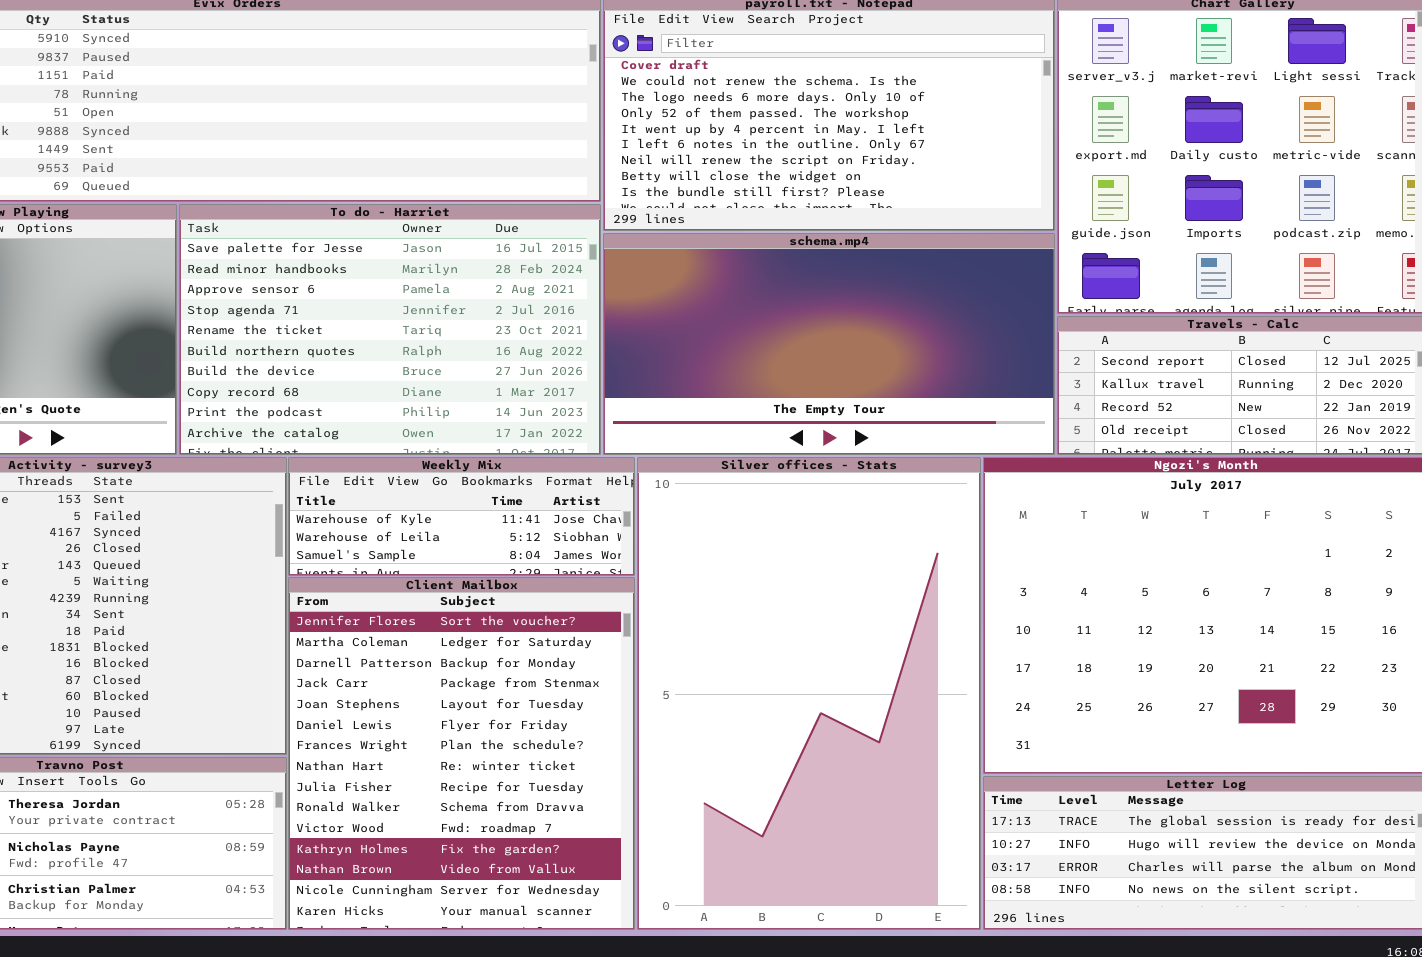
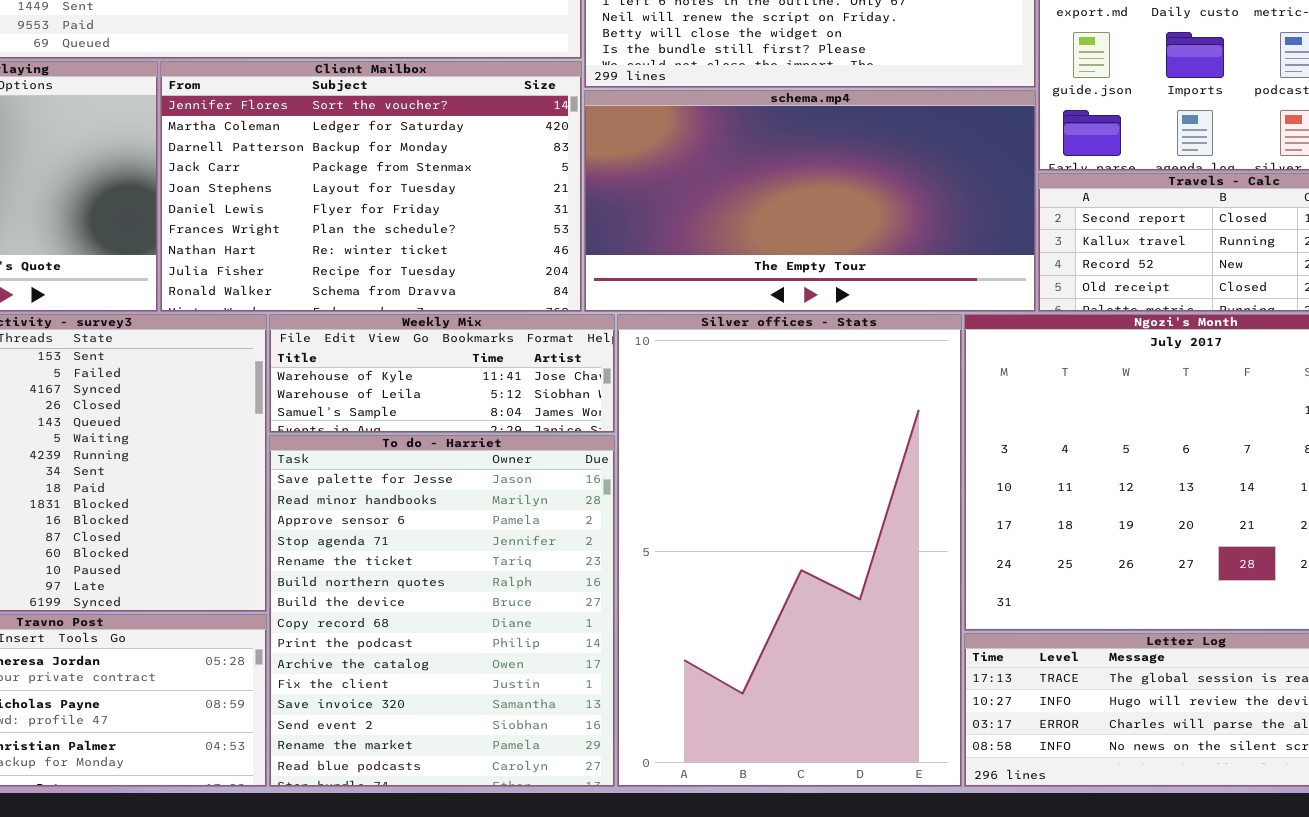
To do - Harriet: [179,204,601,455] -> [269,435,615,787], moved, resized
Client Mailbox: [288,577,635,930] -> [160,61,582,312], moved, resized

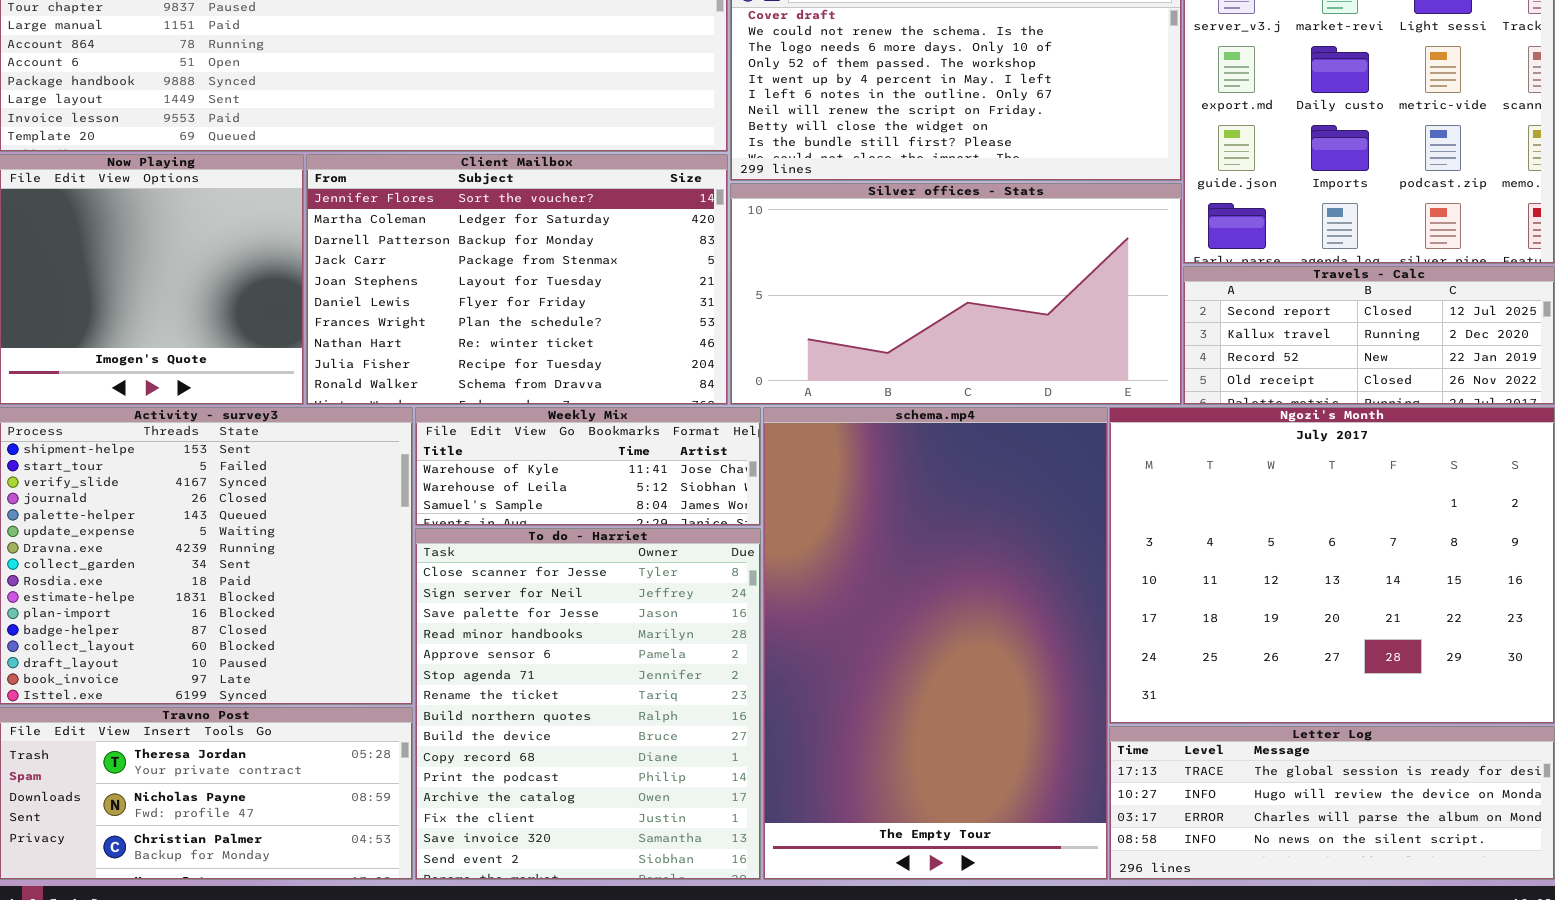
schema.mp4: [584,90,1036,312] -> [763,407,1108,880], moved, resized
Silver offices - Stats: [617,314,962,787] -> [730,183,1182,405], moved, resized
To do - Harriet: [269,435,615,787] -> [415,528,761,880], scrolled up 2 rows

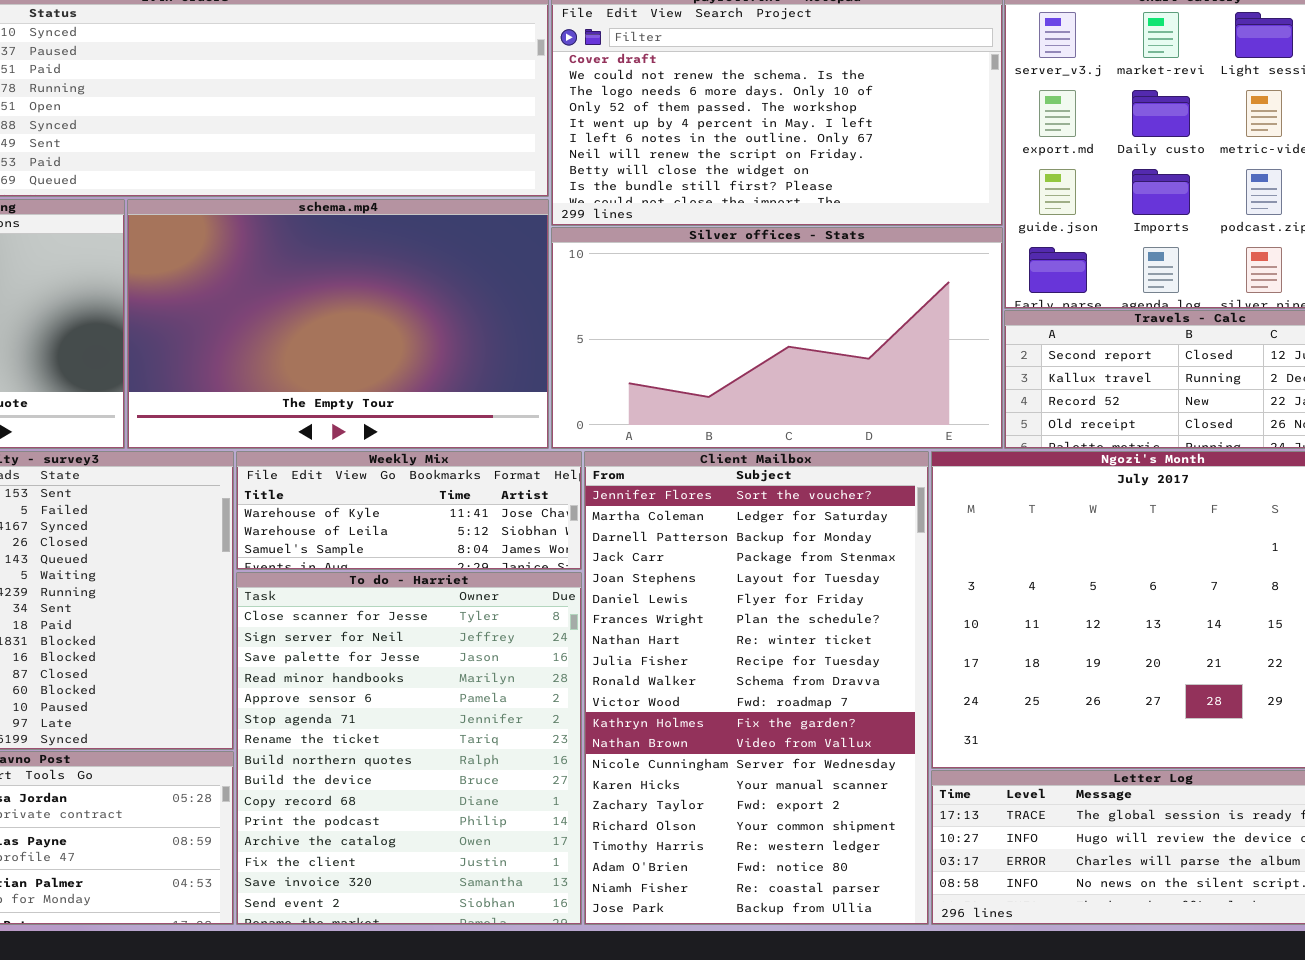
Client Mailbox: [306,154,728,405] -> [584,451,929,925], moved, resized
schema.mp4: [763,407,1108,880] -> [127,199,549,449], moved, resized

